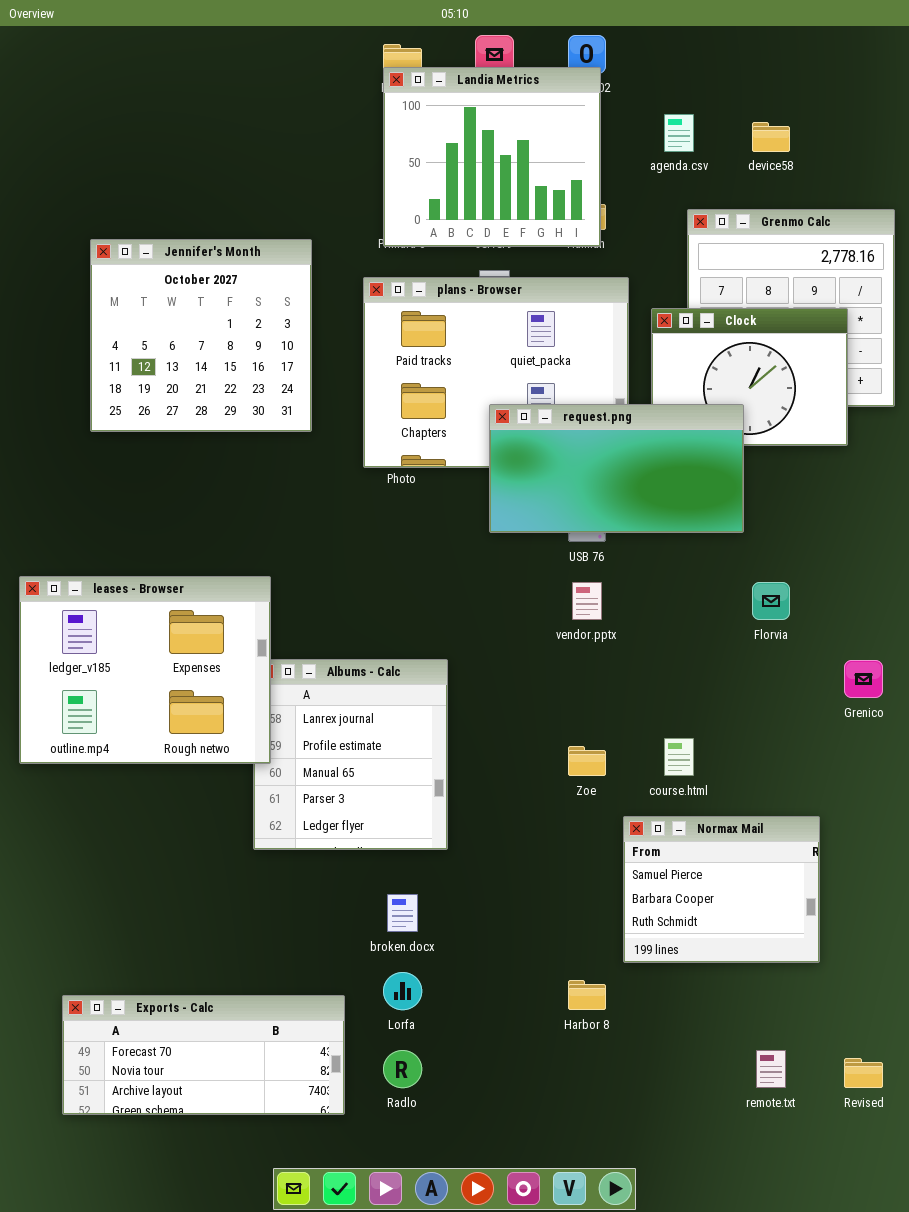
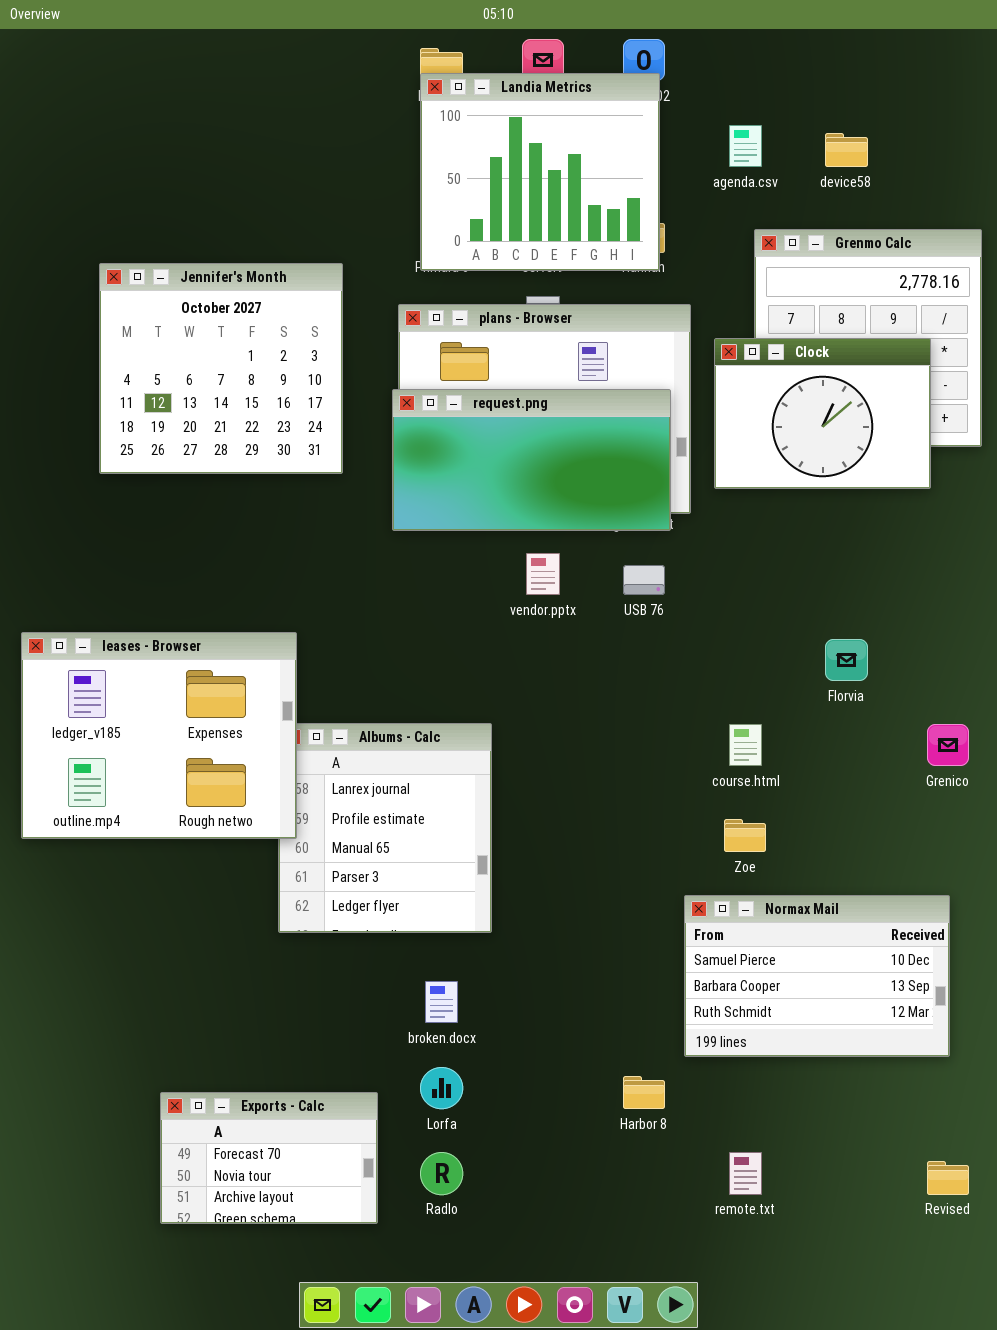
request.png: [489,404,744,533] -> [392,389,671,531], moved
vendor.pptx: [572,582,602,620] -> [526,553,560,595], moved
course.html: [664,738,694,776] -> [729,724,762,766], moved
Zoe: [568,746,606,776] -> [724,819,766,852], moved
Normax Mail: [623,816,820,963] -> [684,895,950,1057], resized
Exports - Calc: [62,995,345,1115] -> [160,1092,378,1224], resized
remote.txt: [756,1050,786,1088] -> [729,1152,762,1195], moved

